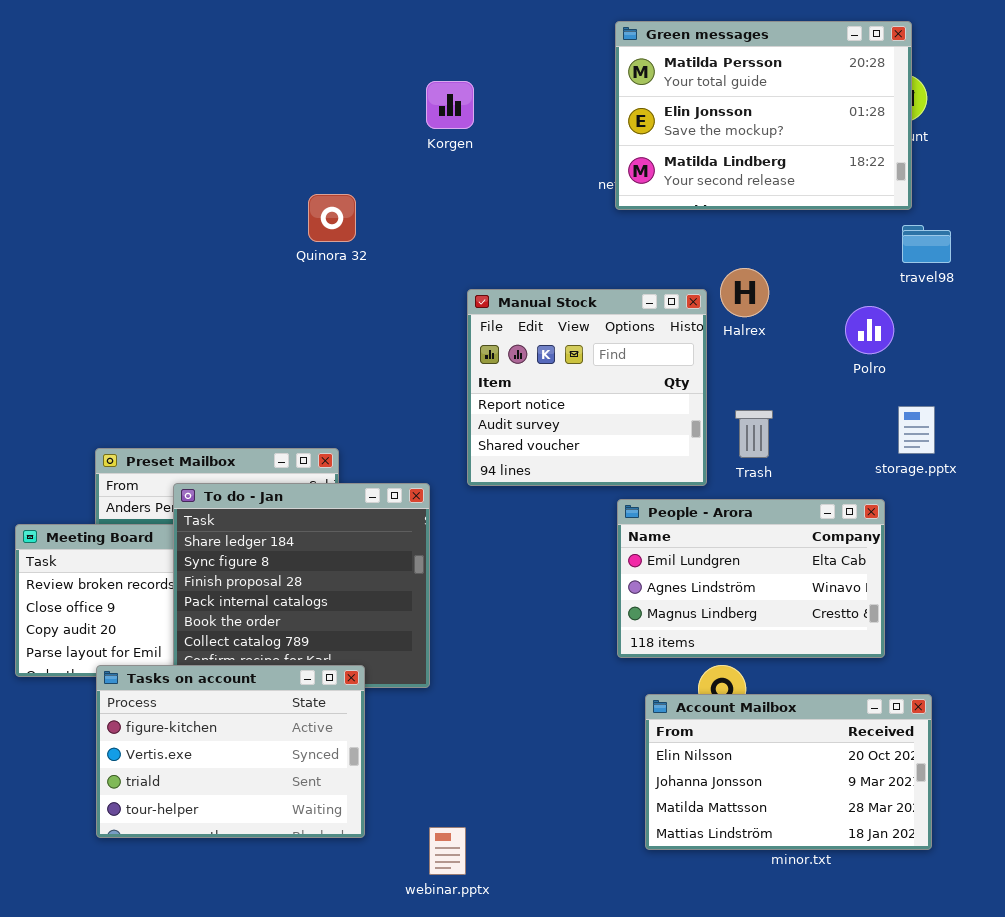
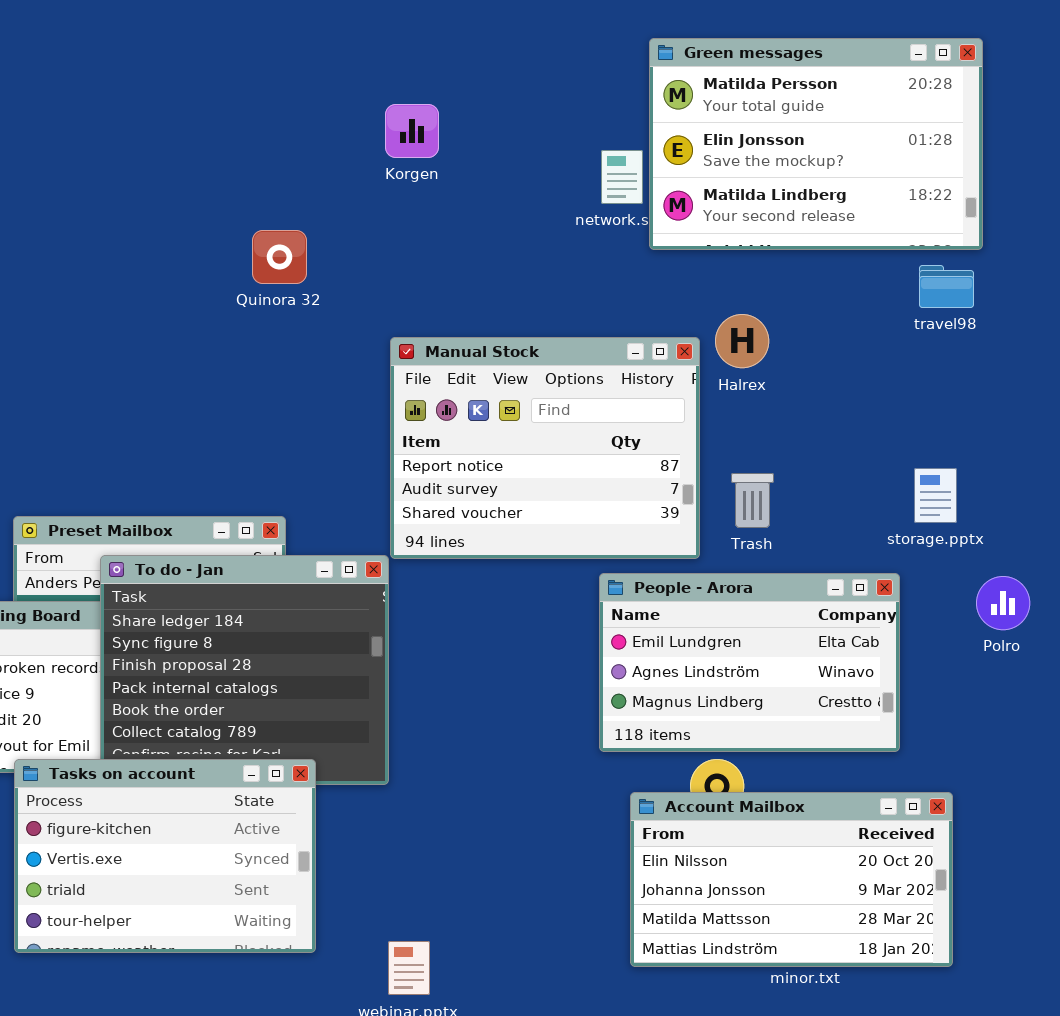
Green messages: [615,21,912,210] -> [649,38,983,250], moved
Manual Stock: [467,289,707,486] -> [390,337,700,559], resized
Polro: [845,306,894,354] -> [976,576,1030,630], moved

